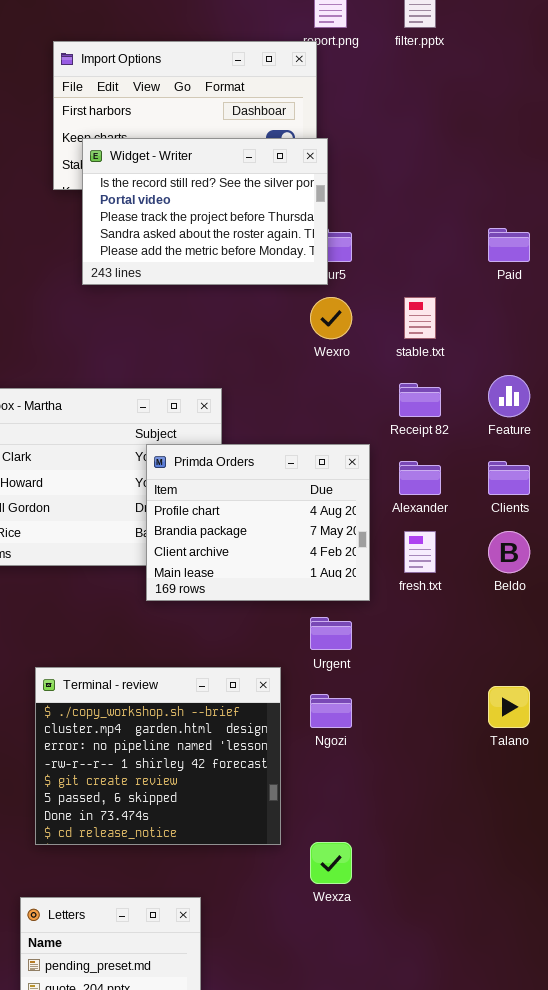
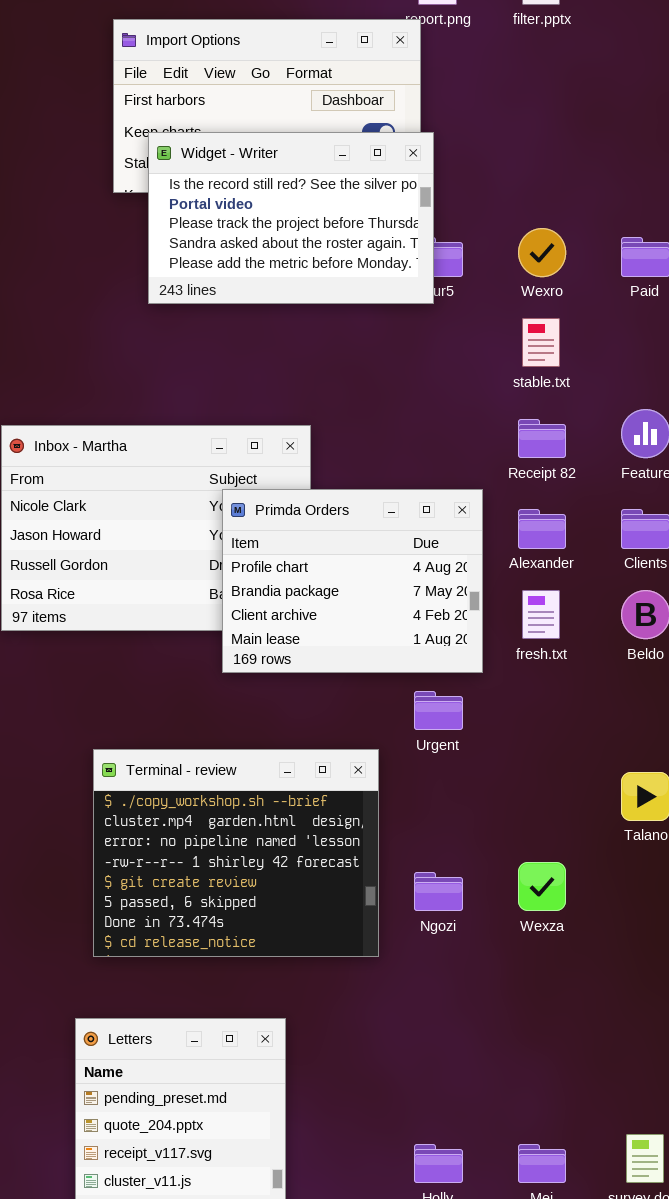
Wexro: [310,297,352,339] -> [518,228,566,277], moved
Ngozi: [310,694,352,728] -> [414,872,463,911], moved
Wexza: [310,842,352,884] -> [518,862,566,911], moved

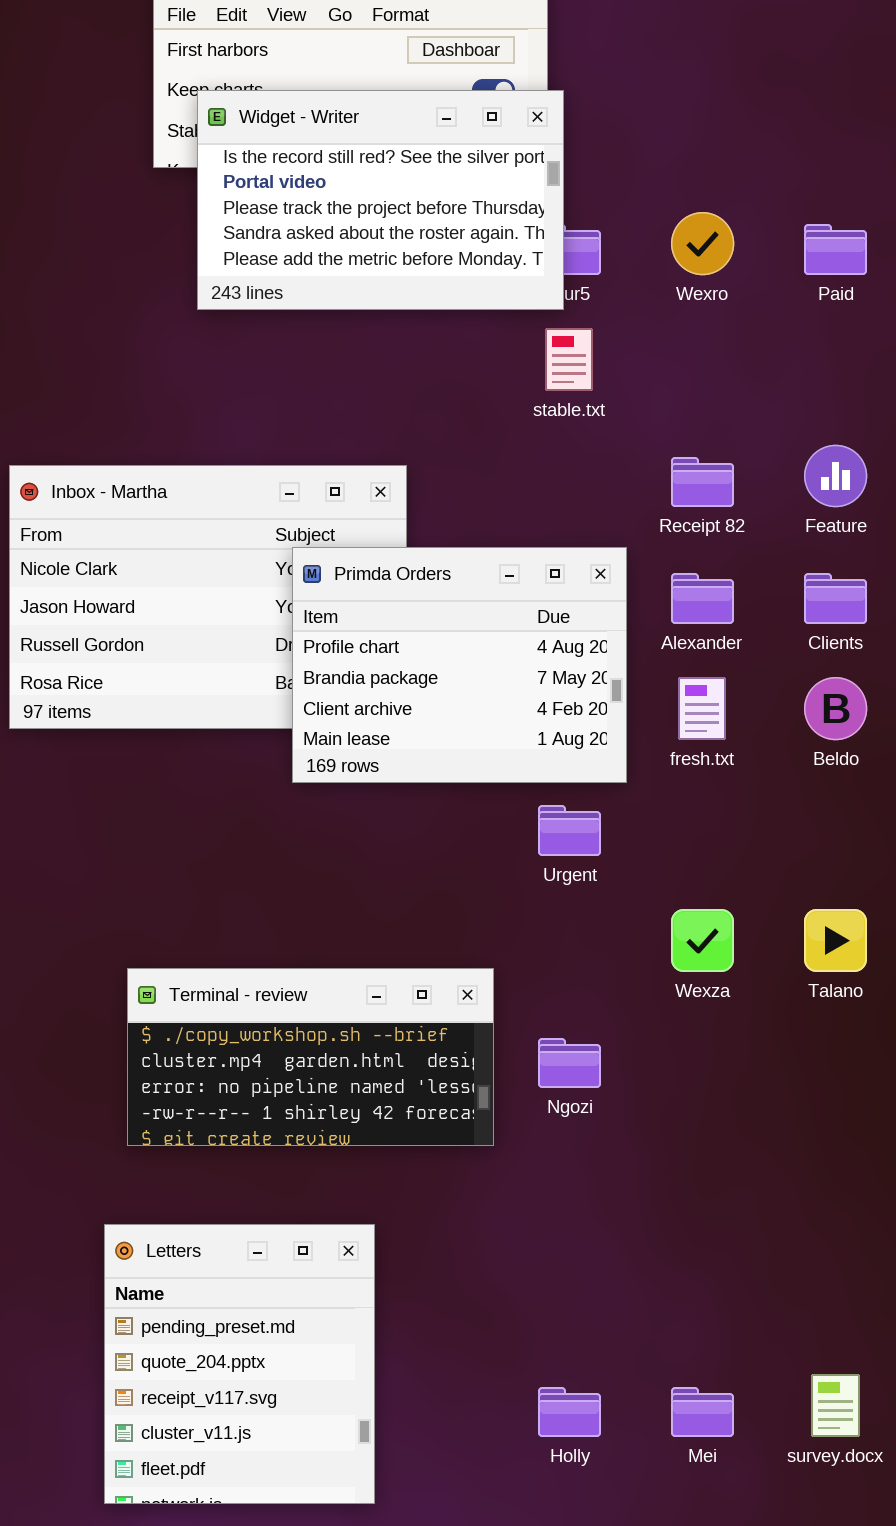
stable.txt: [522,318,560,367] -> [545,328,593,391], moved
Terminal - review: [93,749,379,957] -> [127,968,494,1146], resized
Wexza: [518,862,566,911] -> [671,909,734,972], moved

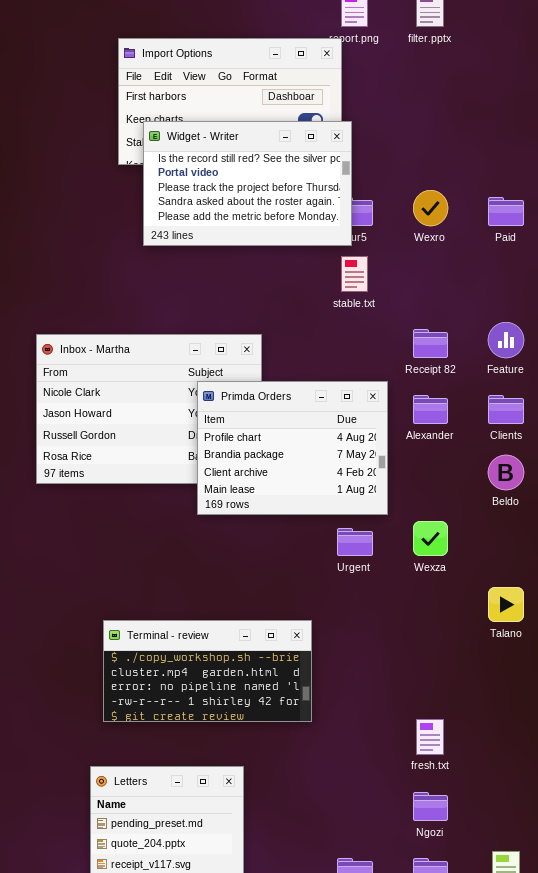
fresh.txt: [678,677,726,740] -> [416,719,444,755], moved
Wexza: [671,909,734,972] -> [413,521,448,556], moved
Ngozi: [538,1038,601,1088] -> [413,792,448,821], moved

